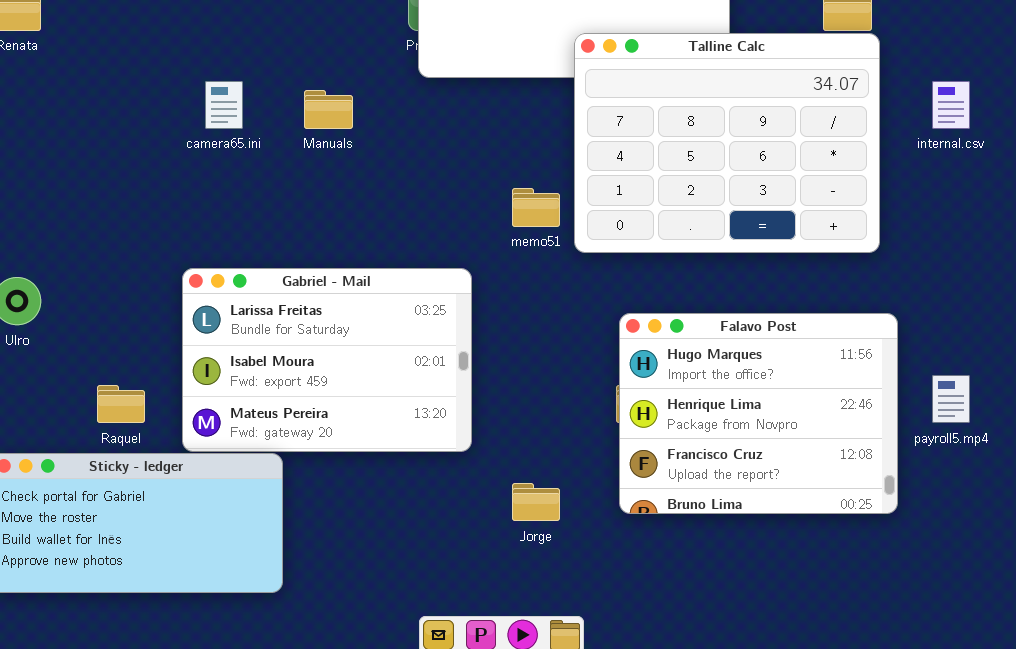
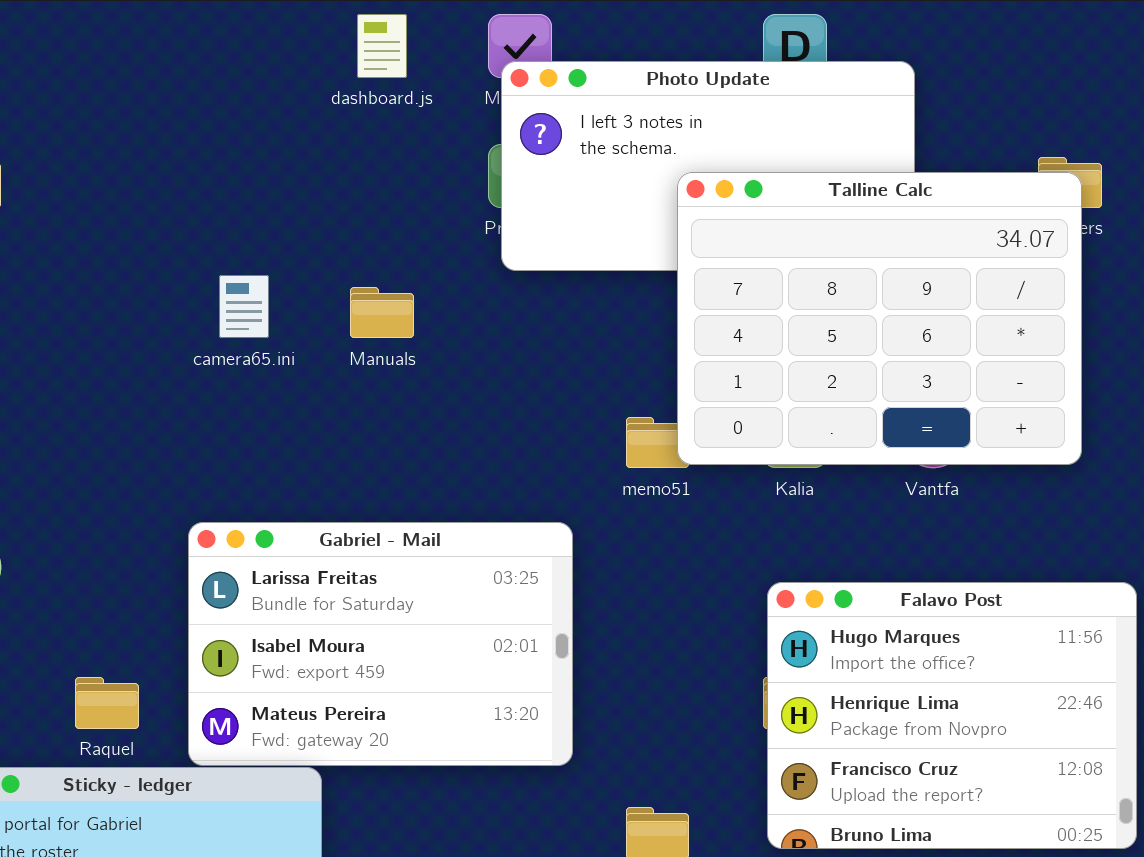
Talline Calc: [574,33,880,253] -> [677,172,1082,465], moved

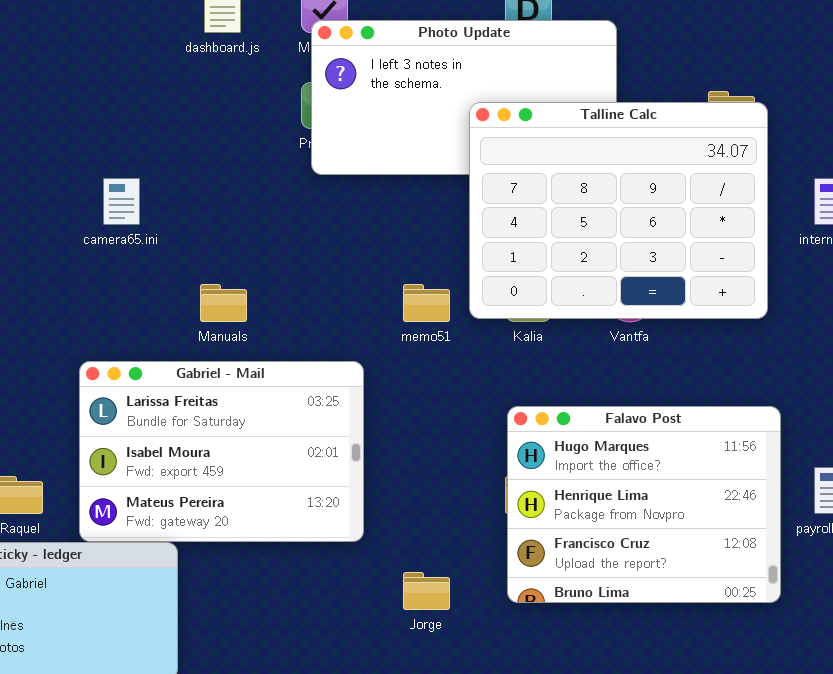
Talline Calc: [677,172,1082,465] -> [469,102,768,319], moved
Manuals: [350,287,414,338] -> [200,284,247,322], moved

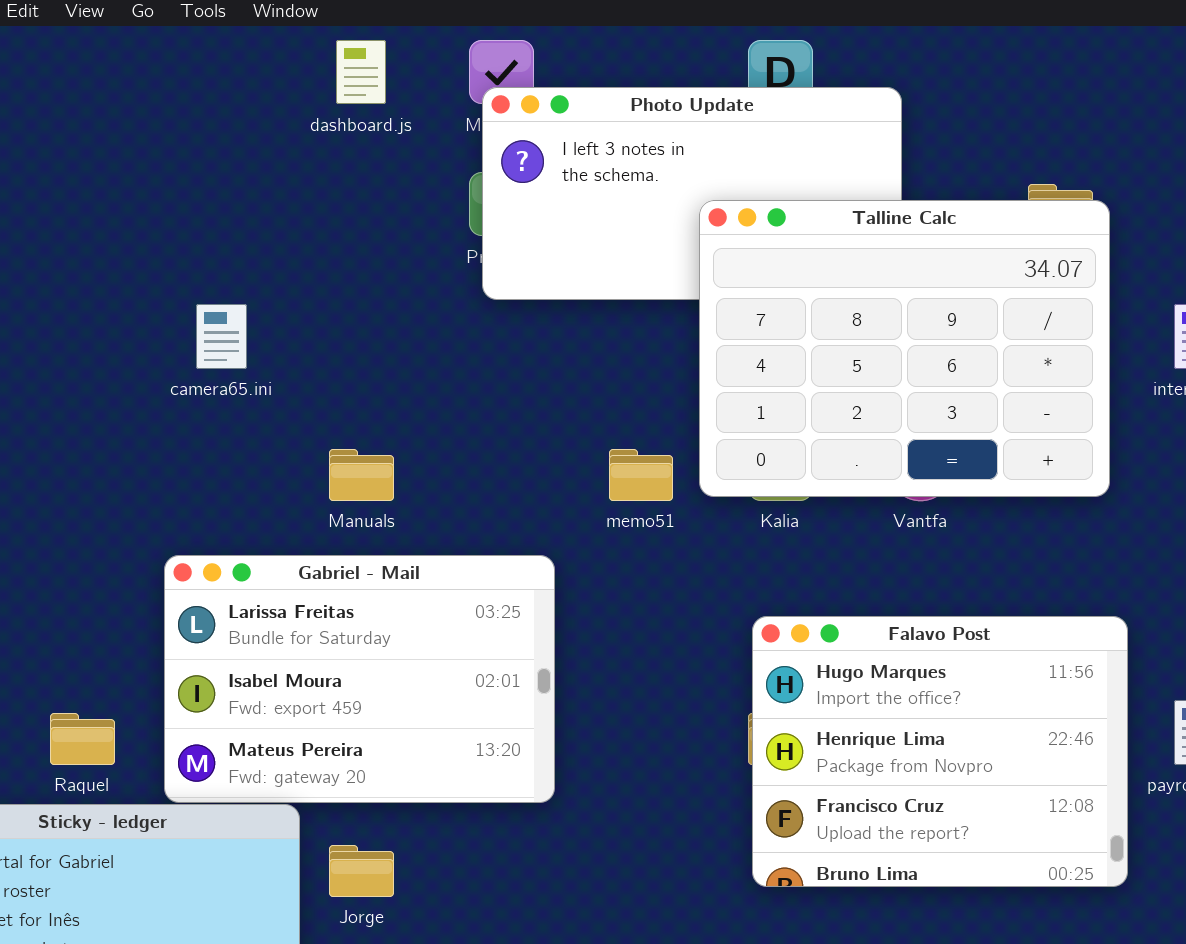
Jorge: [403,572,450,610] -> [329,845,394,897], moved

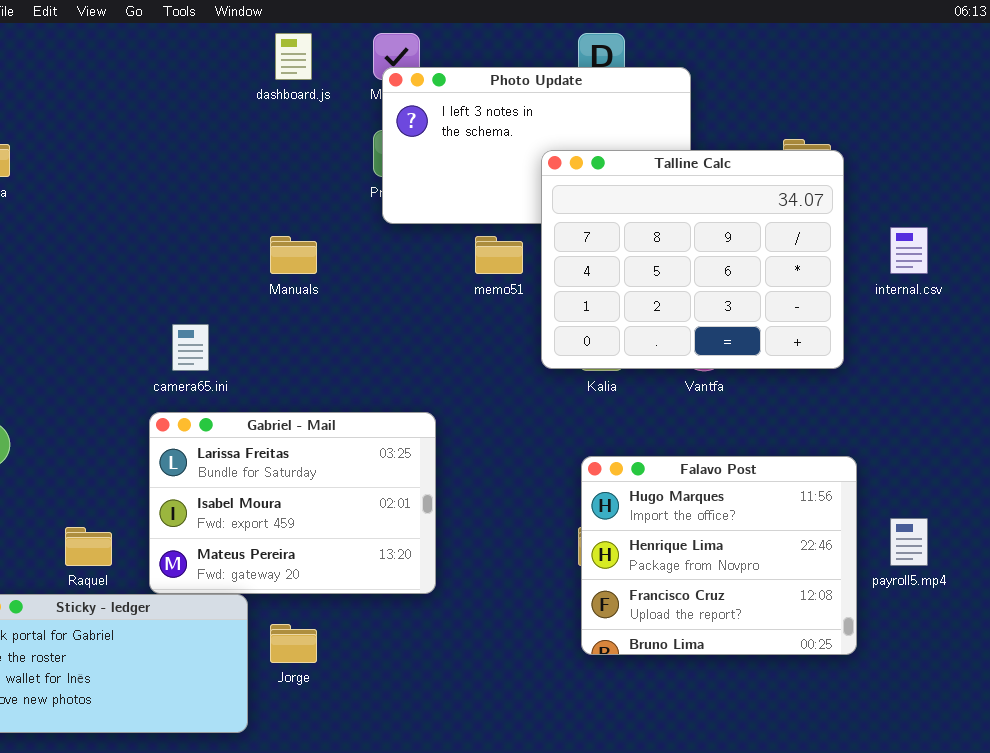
camera65.ini: [196,304,247,369] -> [172,324,209,371], moved
Manuals: [329,449,394,501] -> [270,236,317,274], moved
memo51: [609,449,673,501] -> [475,236,523,274], moved

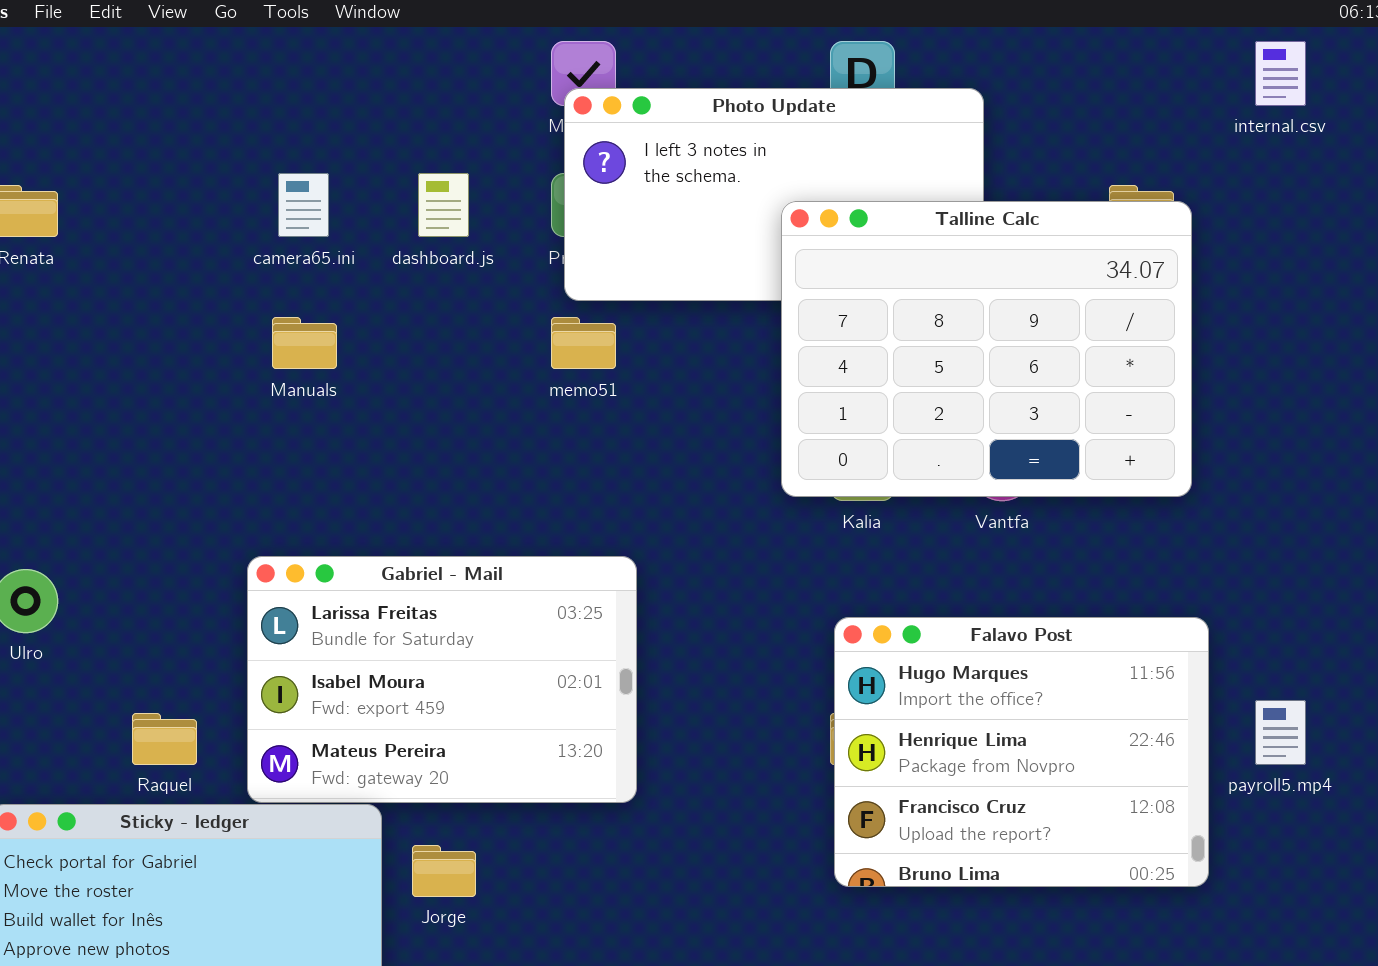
dashboard.js: [275,33,312,80] -> [418,173,469,237], moved
internal.csv: [890,227,928,274] -> [1255,41,1306,106], moved
Manuals: [270,236,317,274] -> [272,317,337,369], moved
memo51: [475,236,523,274] -> [551,317,616,369], moved
camera65.ini: [172,324,209,371] -> [278,173,329,237], moved

